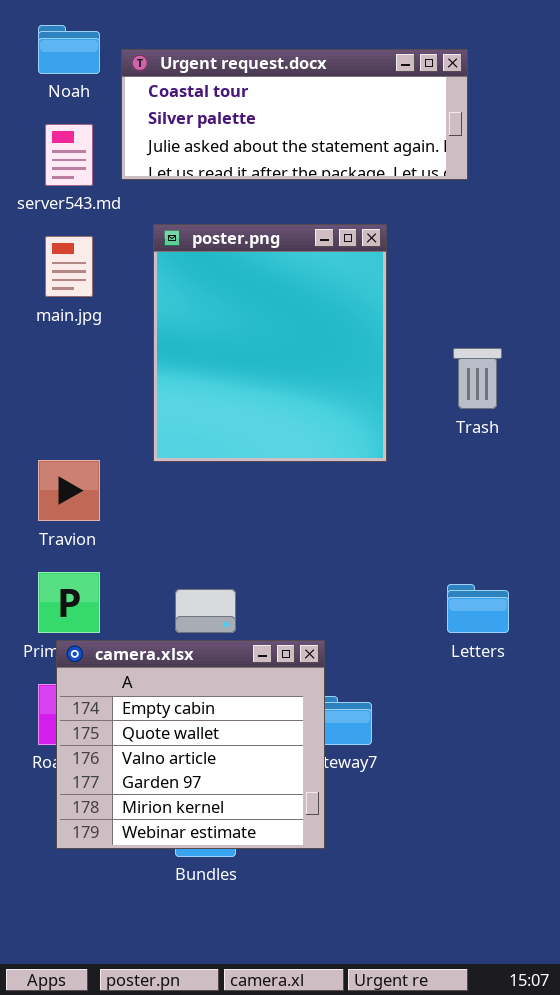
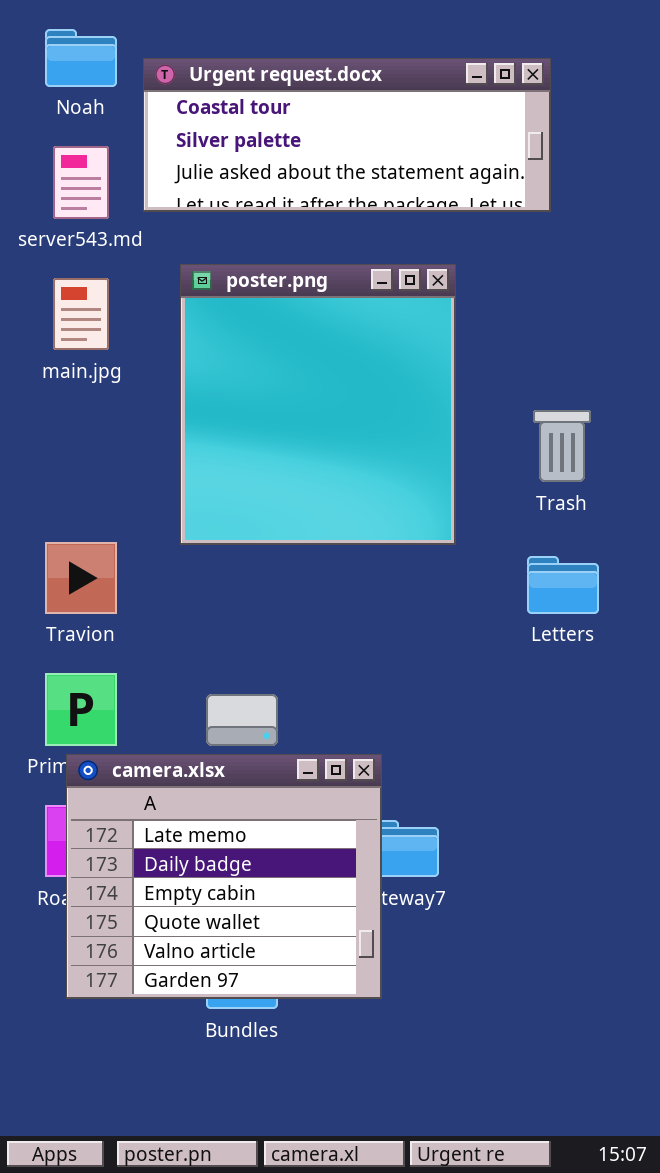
Letters: [447,584,509,633] -> [527,556,599,614], moved
camera.xlsx: [56,640,325,849] -> [66,754,382,999], scrolled up 2 rows

